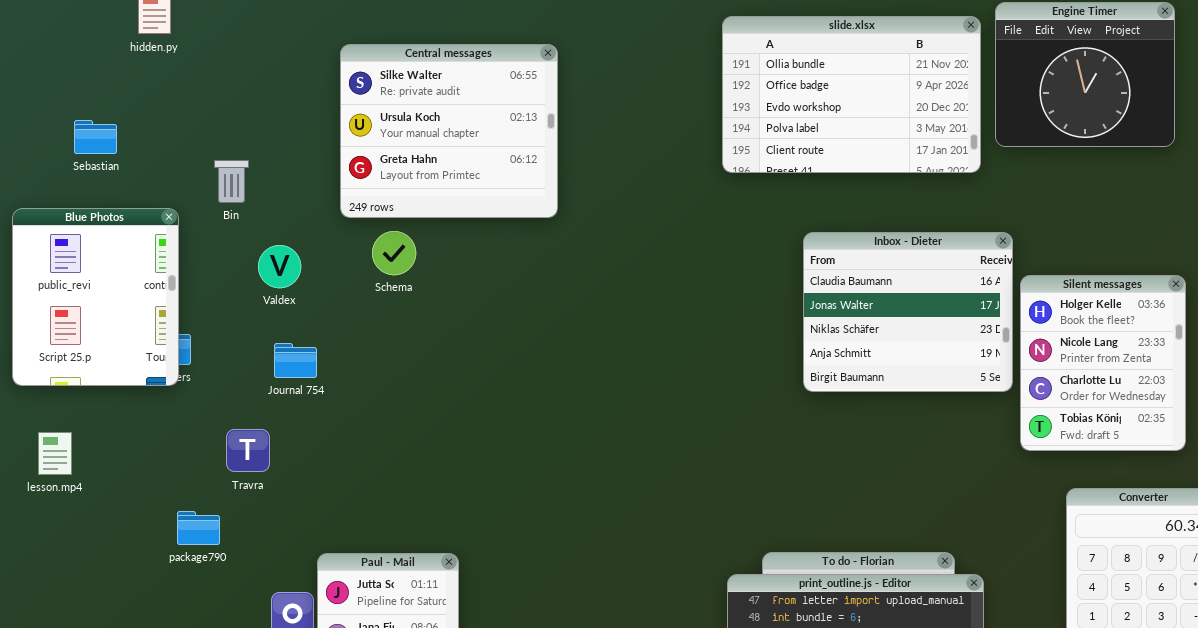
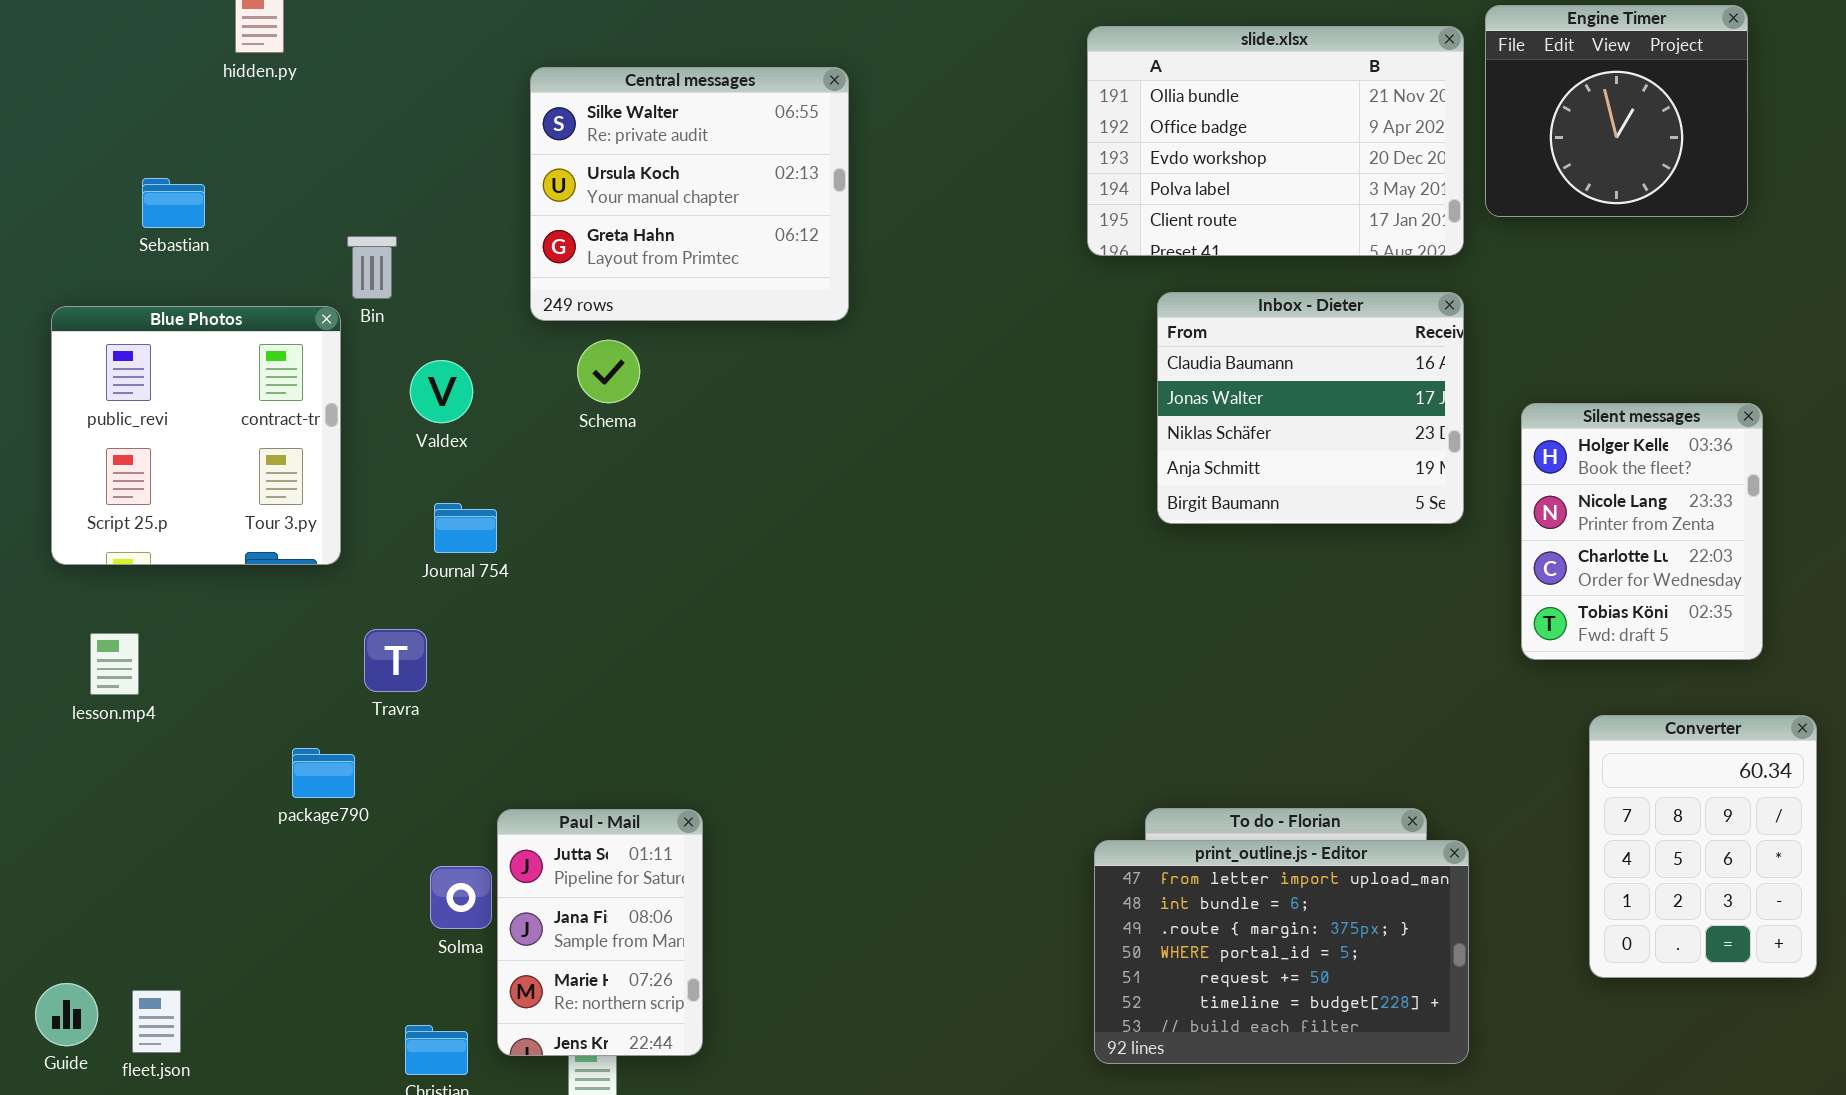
Blue Photos: [12,208,179,386] -> [51,306,341,565], resized
Inbox - Dieter: [803,232,1013,392] -> [1157,292,1464,524], moved

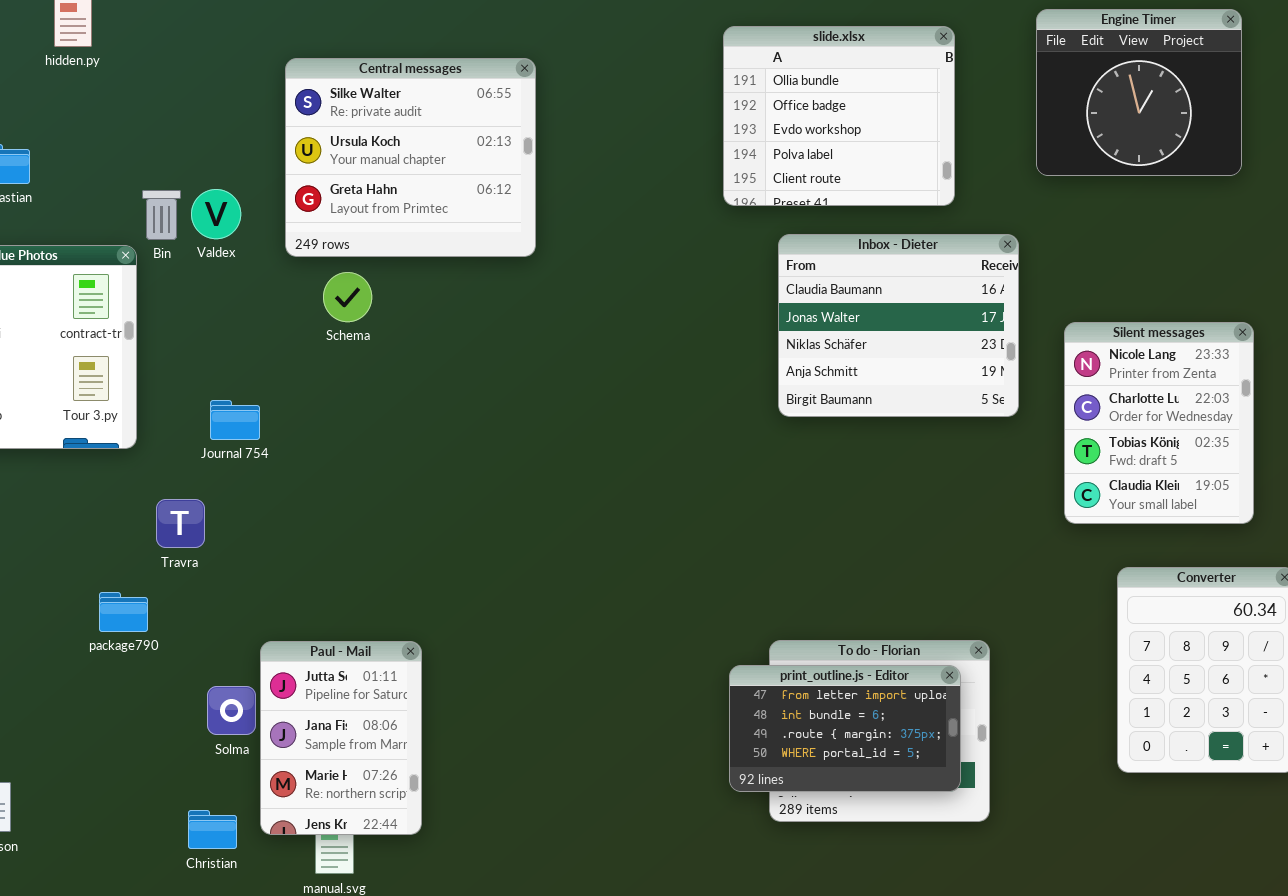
slide.xlsx: [1087,26,1464,256] -> [723,26,955,206], resized
Valdex: [410,360,473,423] -> [191,189,241,239], moved
Silent messages: [1521,403,1763,660] -> [1064,322,1254,524], scrolled down 1 row
print_outline.js - Editor: [1094,840,1469,1064] -> [729,665,961,792], resized

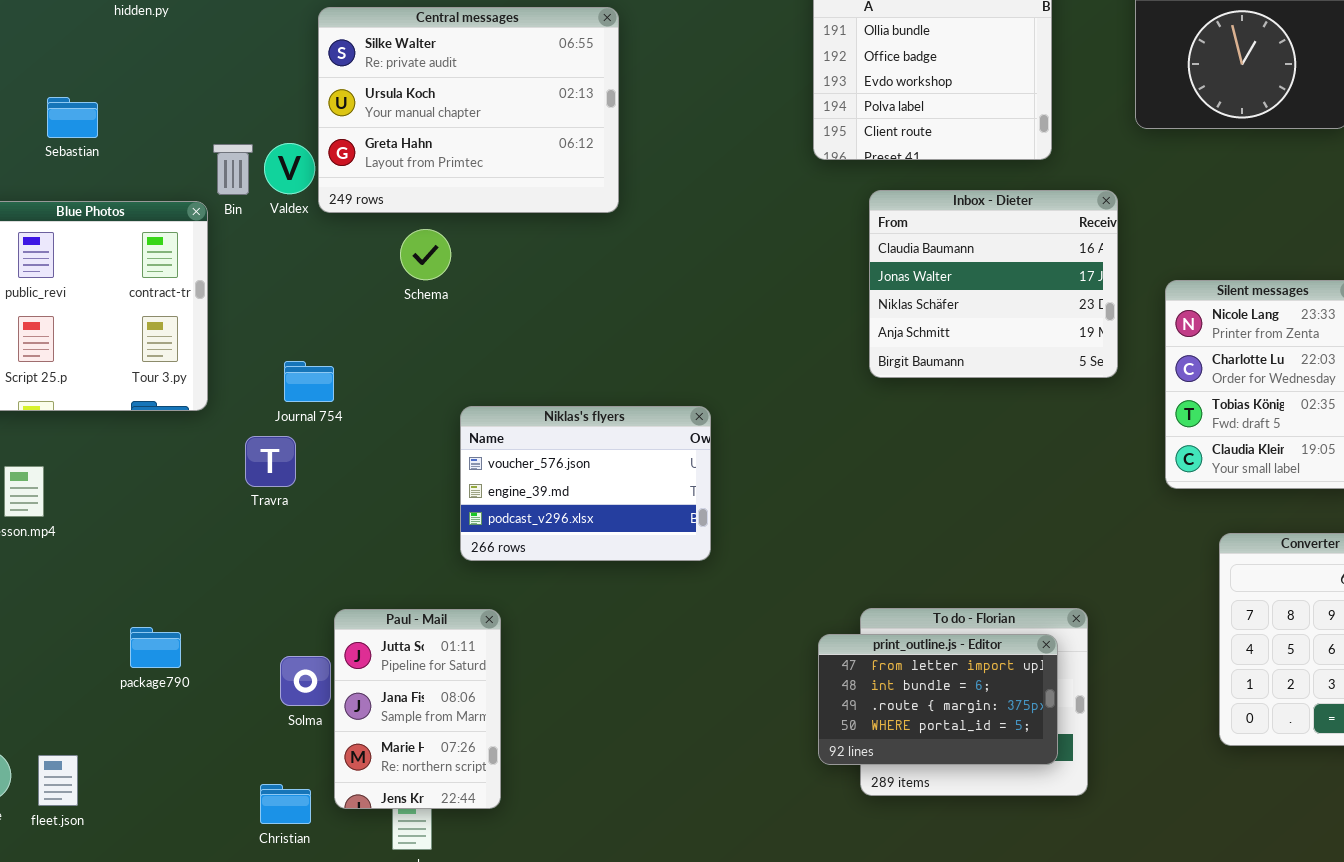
Central messages: [285,58,536,257] -> [318,7,619,213], resized
Niklas's flyers: none -> [460,406,711,561], opened
Travra: [156,499,205,548] -> [245,436,296,487], moved
package790: [99,592,148,632] -> [130,627,181,668], moved

